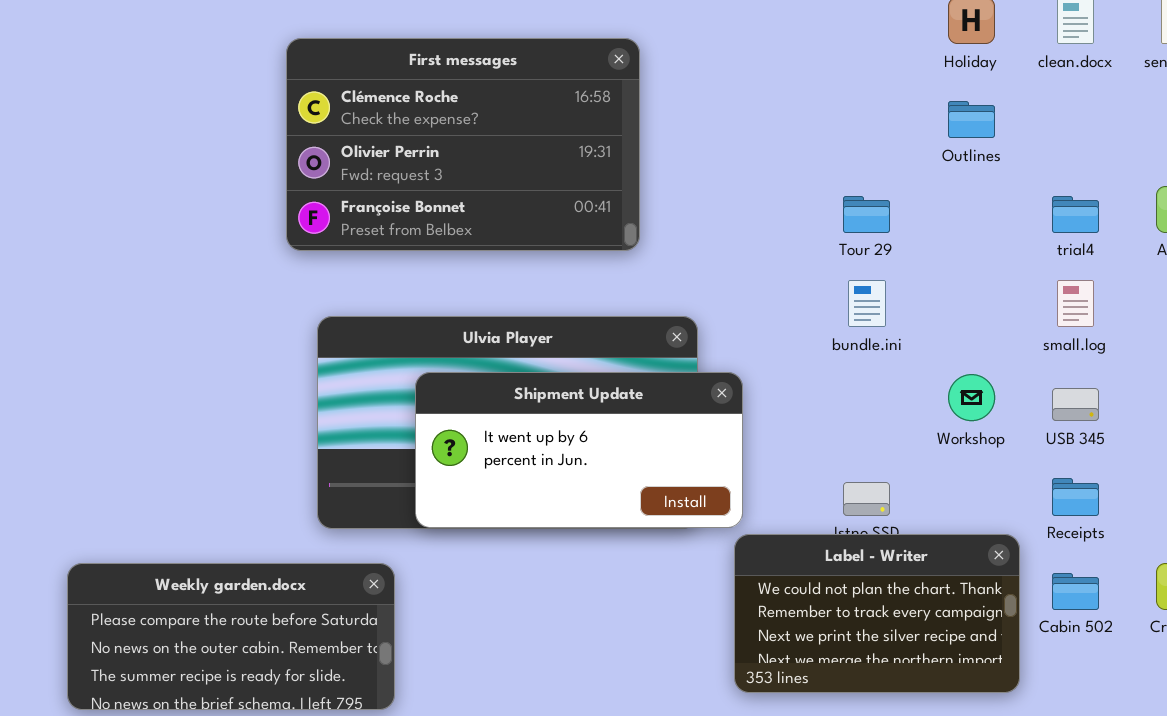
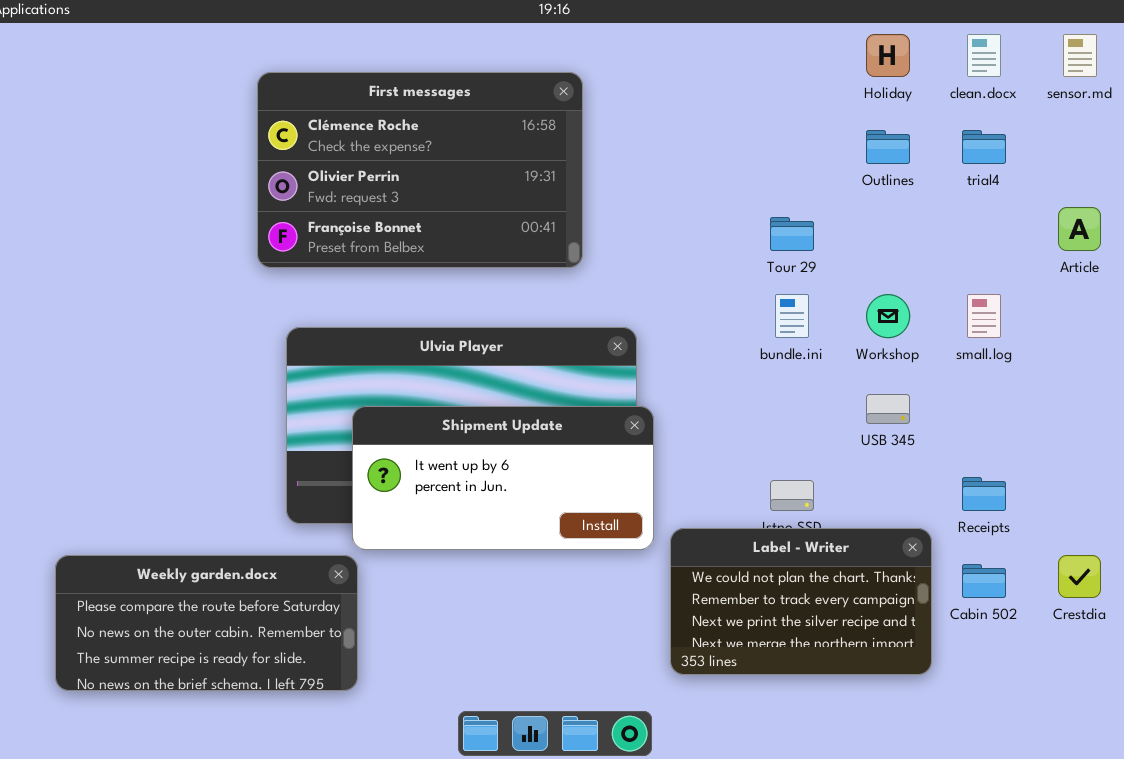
trial4: [1052,196,1099,233] -> [962,130,1006,164], moved
Shipment Update: [415,372,743,528] -> [352,406,654,550], moved
Workshop: [948,374,995,421] -> [866,294,910,338], moved
USB 345: [1052,388,1099,421] -> [866,394,910,424], moved

